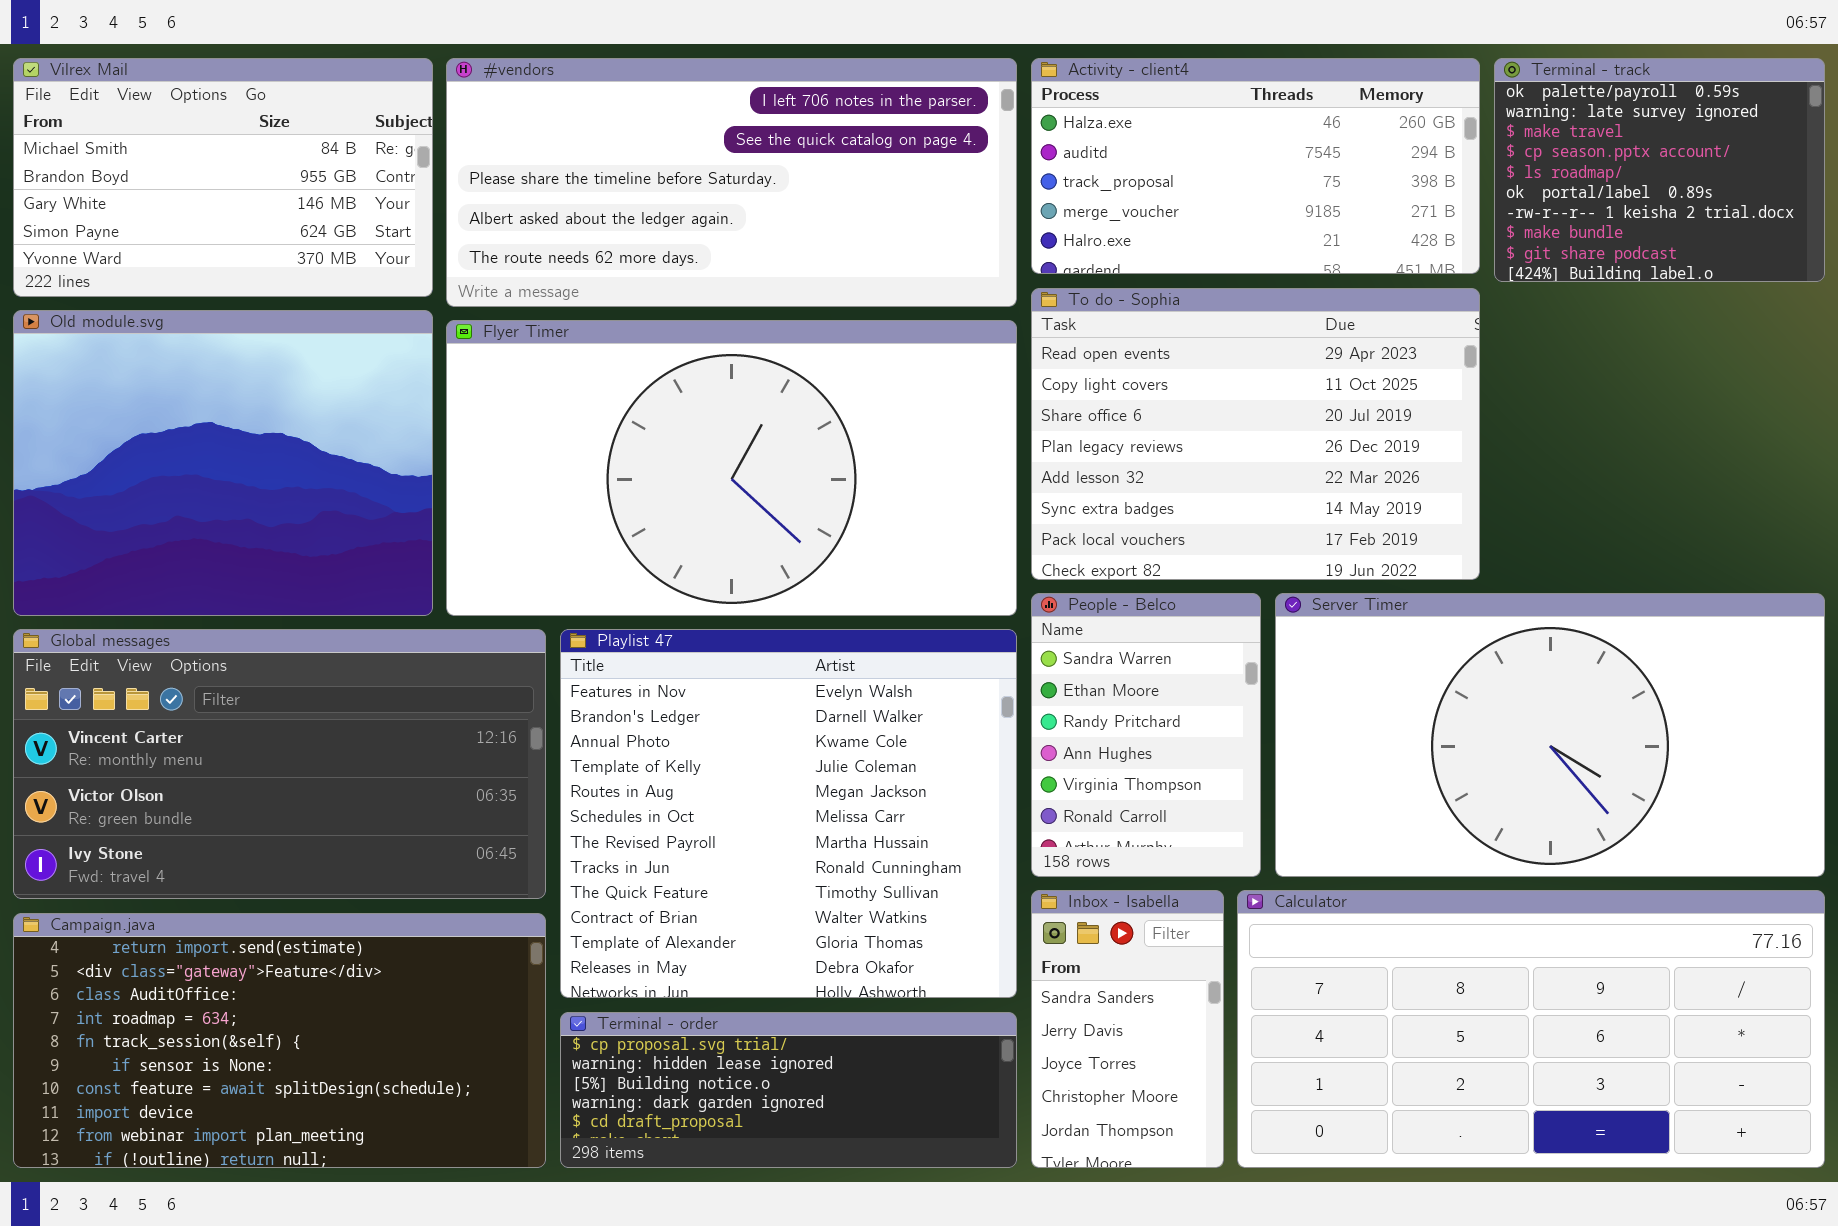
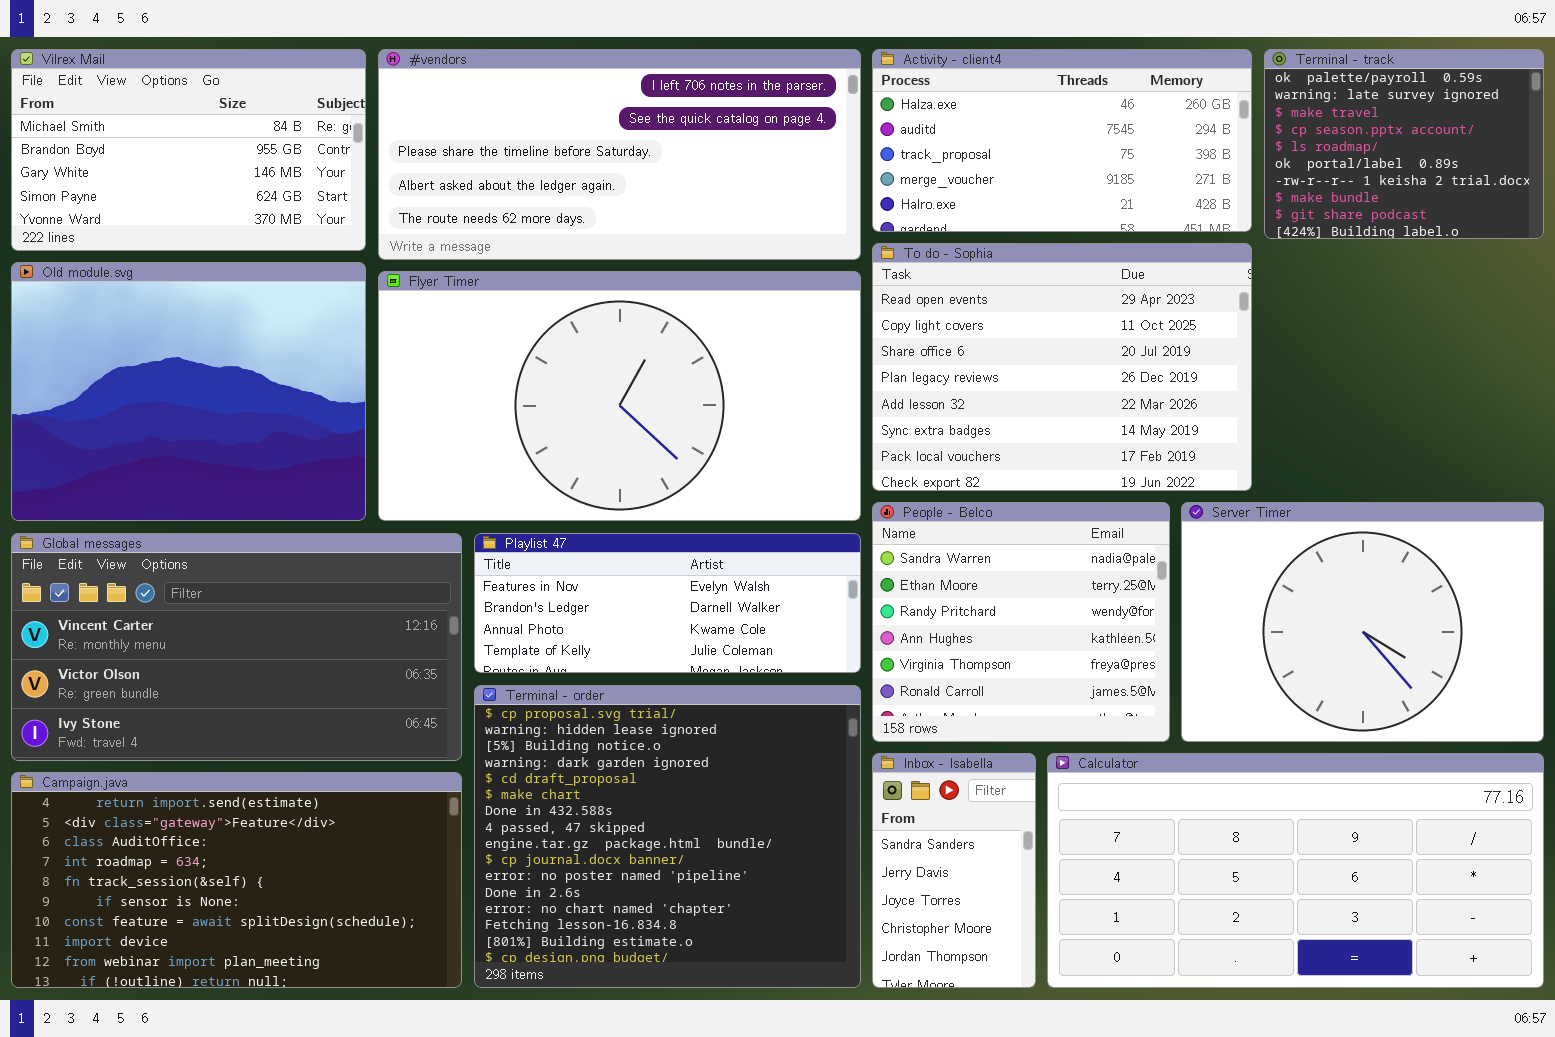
People - Belco: [1031,593,1261,877] -> [872,502,1170,742], resized
Server Timer: [1275,593,1825,877] -> [1181,502,1544,742], resized
Playlist 47: [560,629,1017,998] -> [474,533,861,673], resized
Terminal - order: [560,1012,1017,1168] -> [474,685,861,988], resized

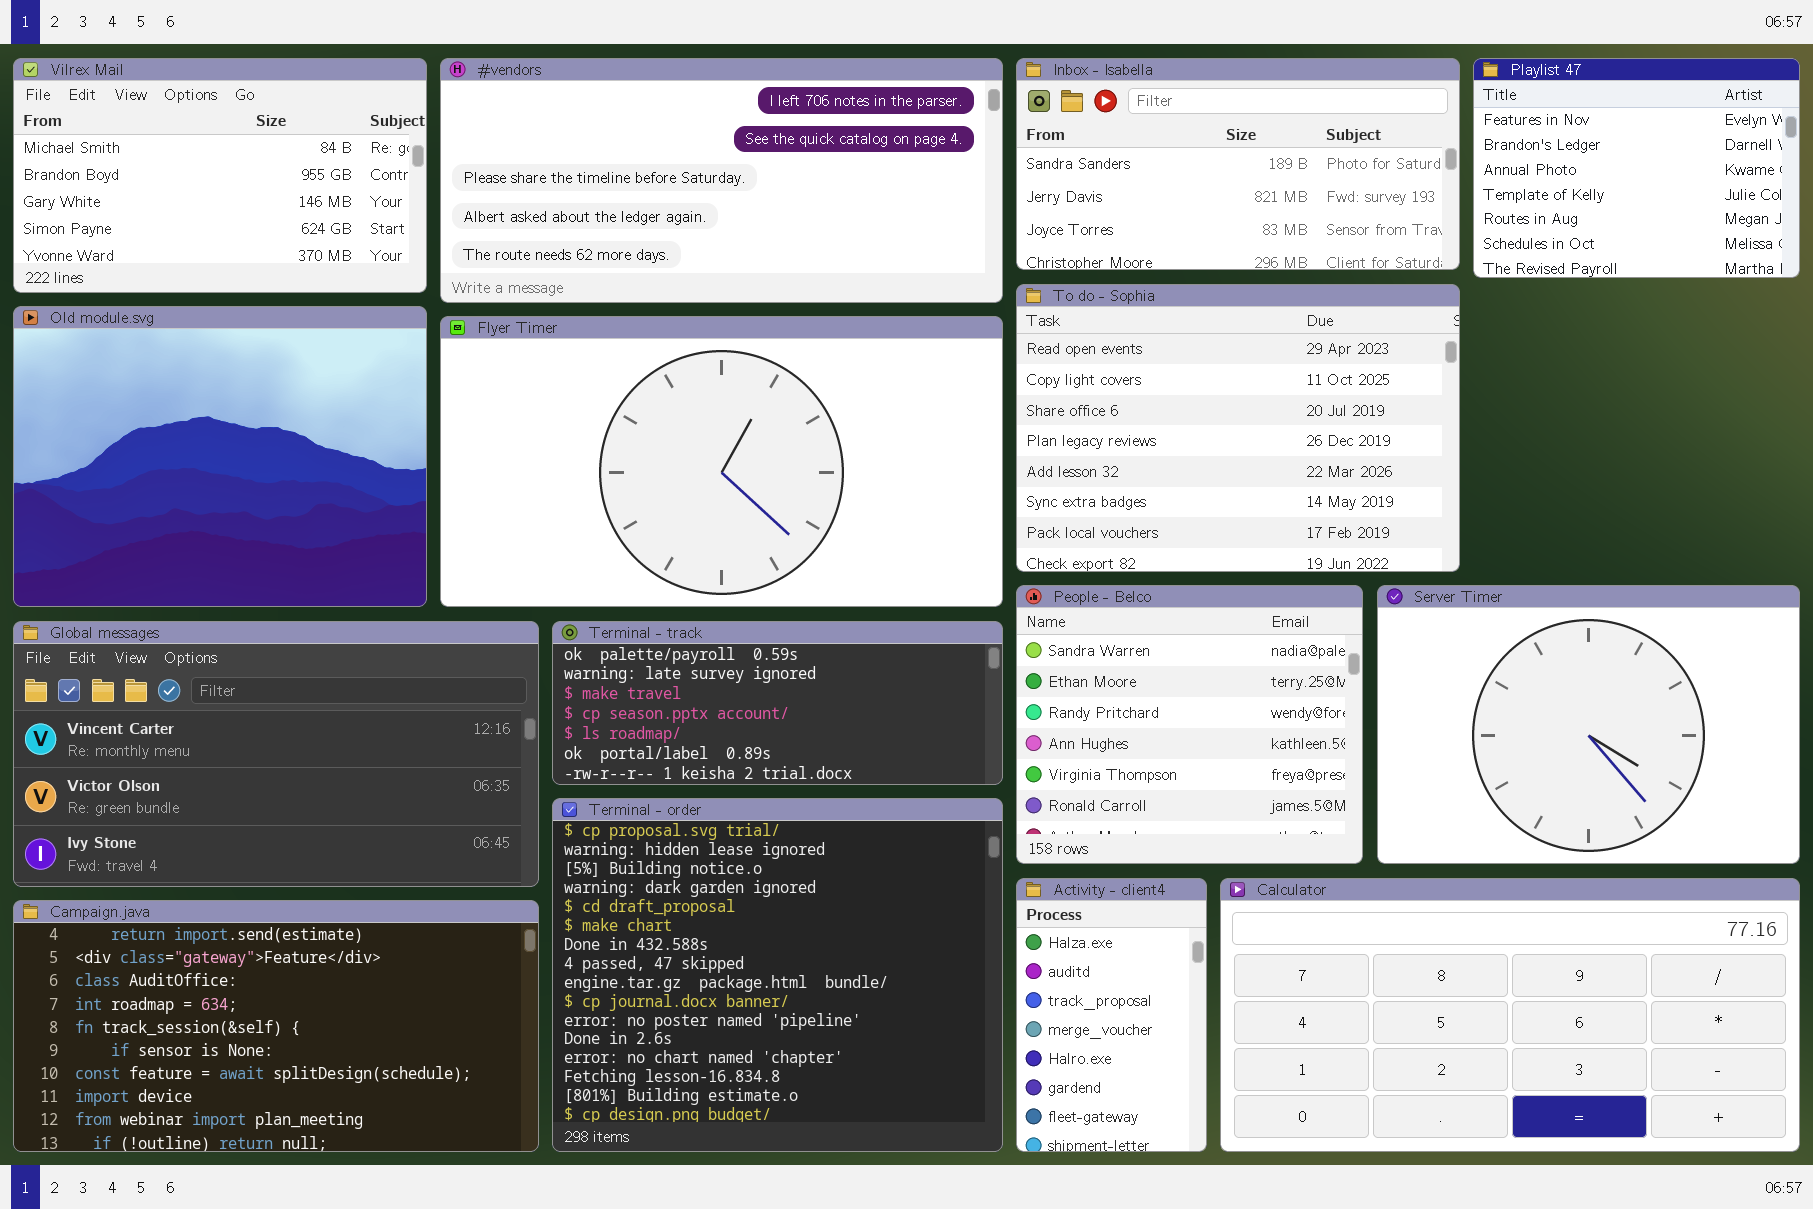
Activity - client4: [872,49,1252,232] -> [1016,878,1207,1152], moved, resized
Terminal - track: [1264,49,1544,239] -> [552,621,1003,785], moved, resized
Playlist 47: [474,533,861,673] -> [1473,58,1800,278], moved, resized
Inbox - Isabella: [872,753,1036,988] -> [1016,58,1460,270], moved, resized

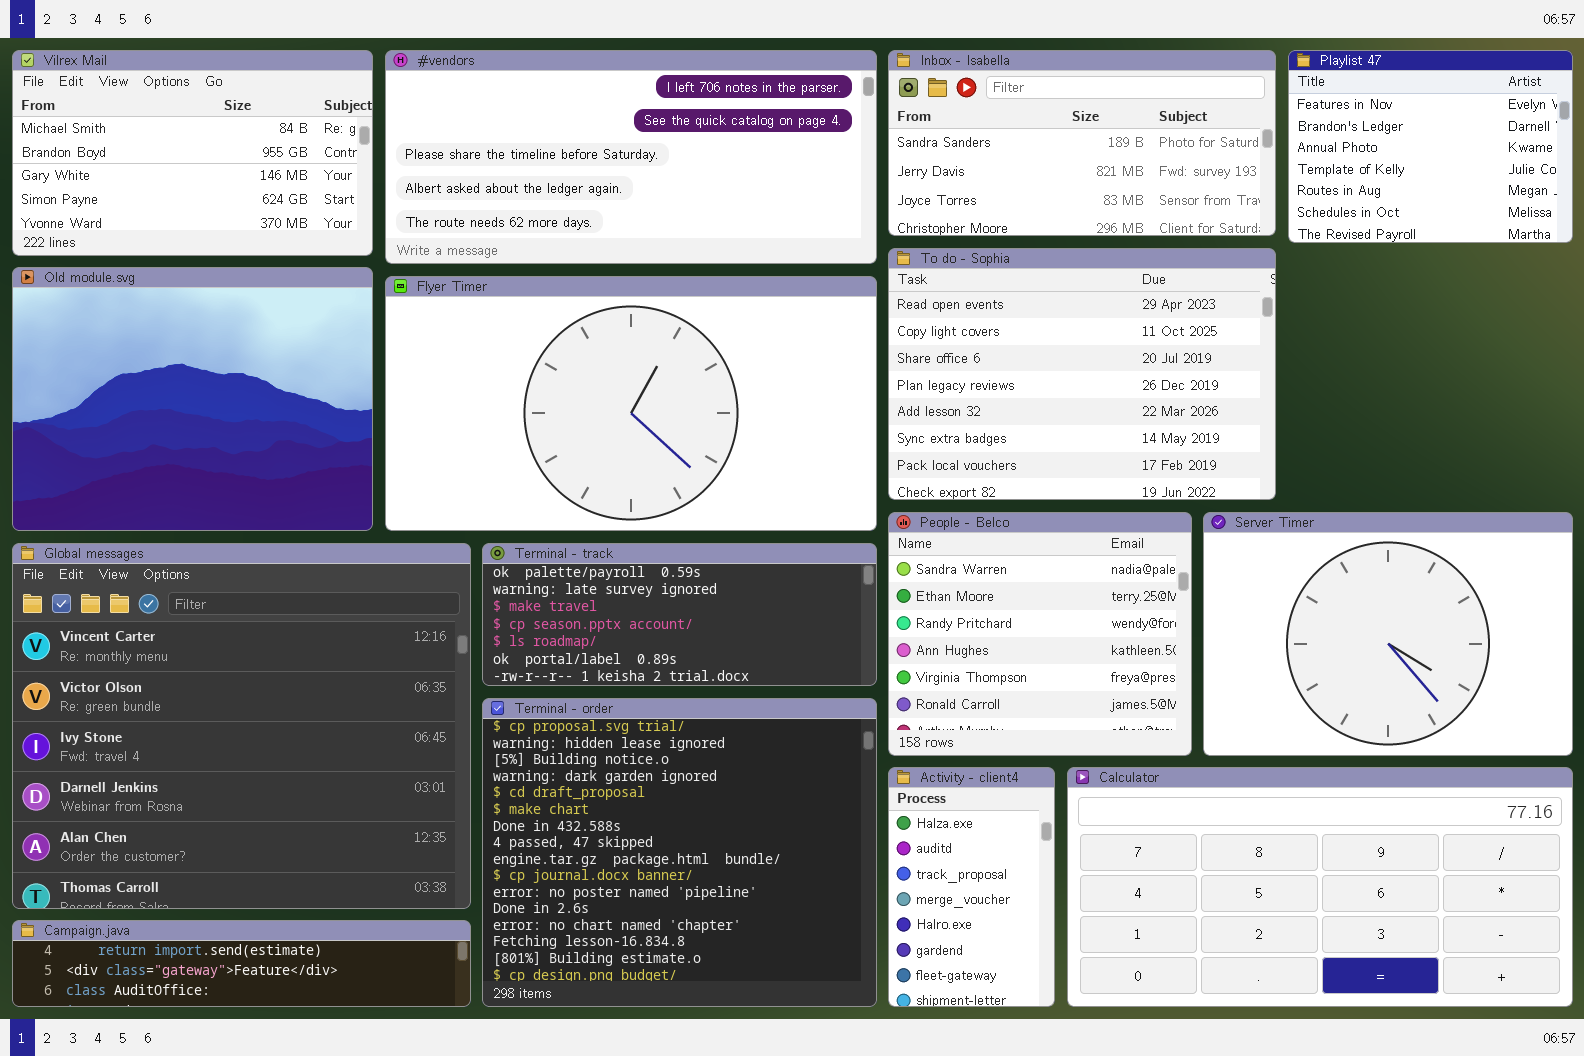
Global messages: [13,621,539,887] -> [12,543,471,909], resized
Campaign.java: [13,900,539,1152] -> [12,920,471,1007], resized

